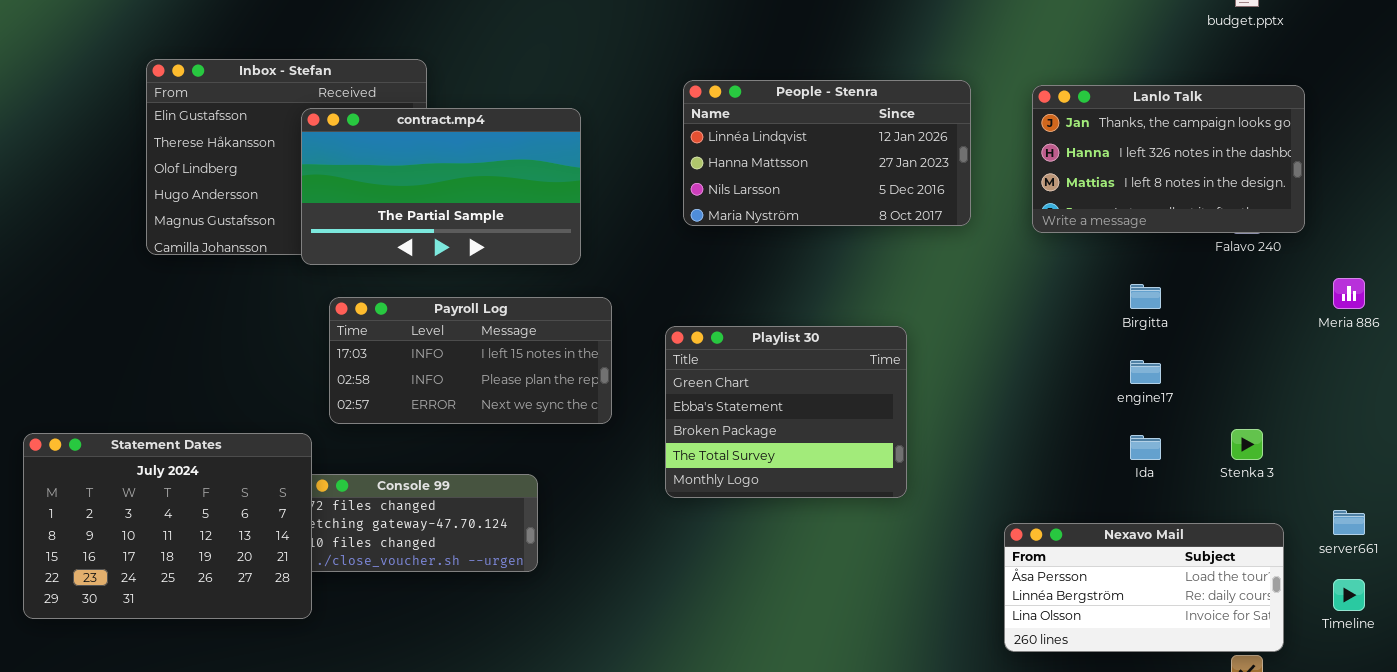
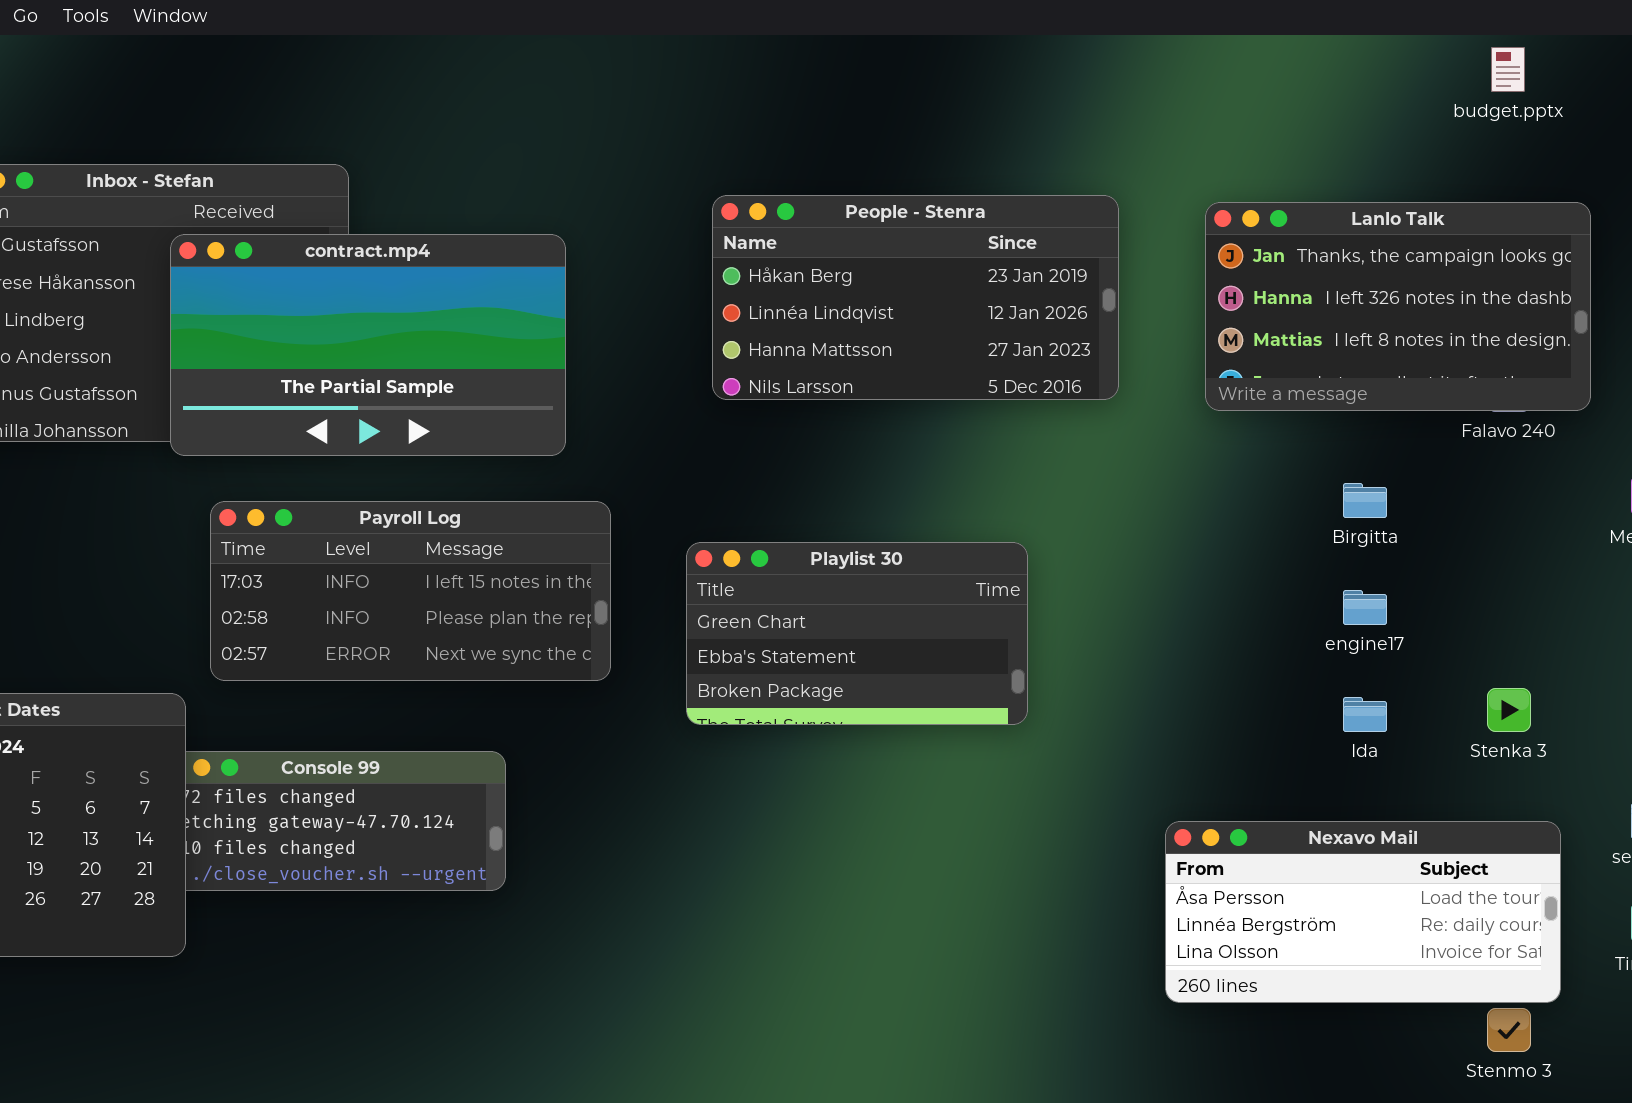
People - Stenra: [683,80,971,226] -> [712,195,1119,400], scrolled up 1 row
Playlist 30: [665,326,907,498] -> [686,542,1028,725], resized

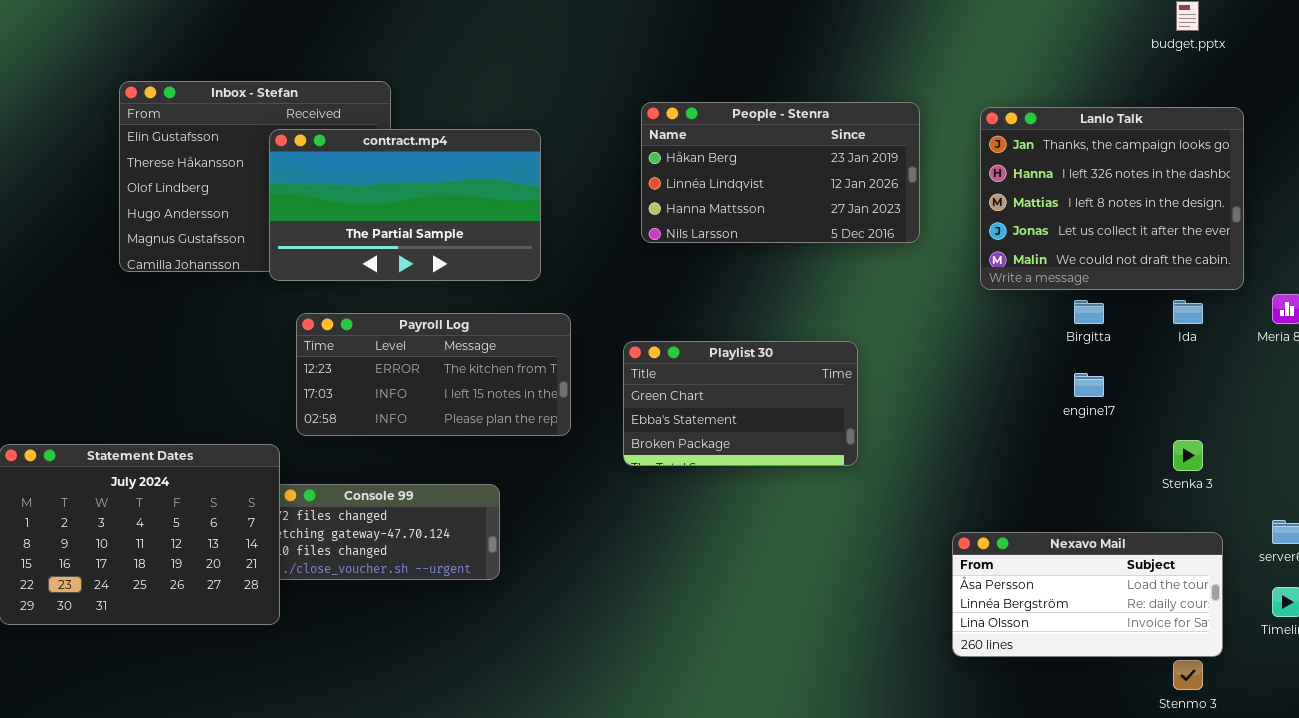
Lanlo Talk: [1205,202,1591,411] -> [980,107,1244,290], resized
Payroll Log: [210,501,611,681] -> [296,313,571,436], scrolled up 1 row
Ida: [1343,697,1387,732] -> [1173,300,1203,324], moved

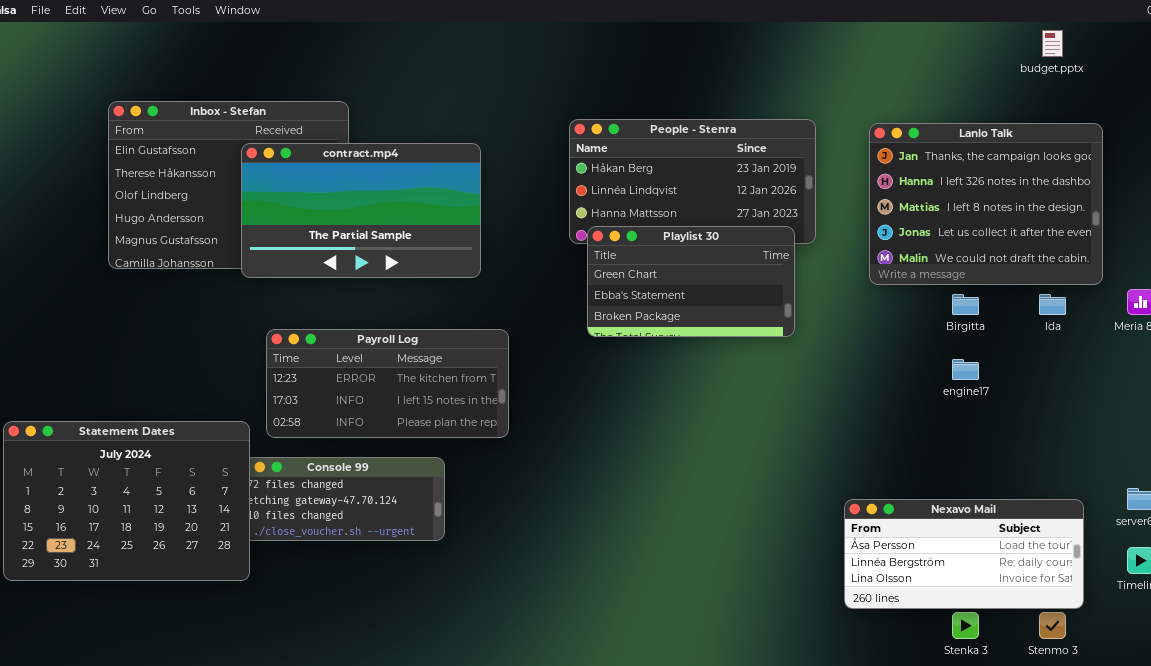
Payroll Log: [296,313,571,436] -> [266,329,509,438], moved
Playlist 30: [623,341,858,466] -> [587,226,795,337], moved
Stenka 3: [1173,440,1203,471] -> [952,612,979,639], moved

